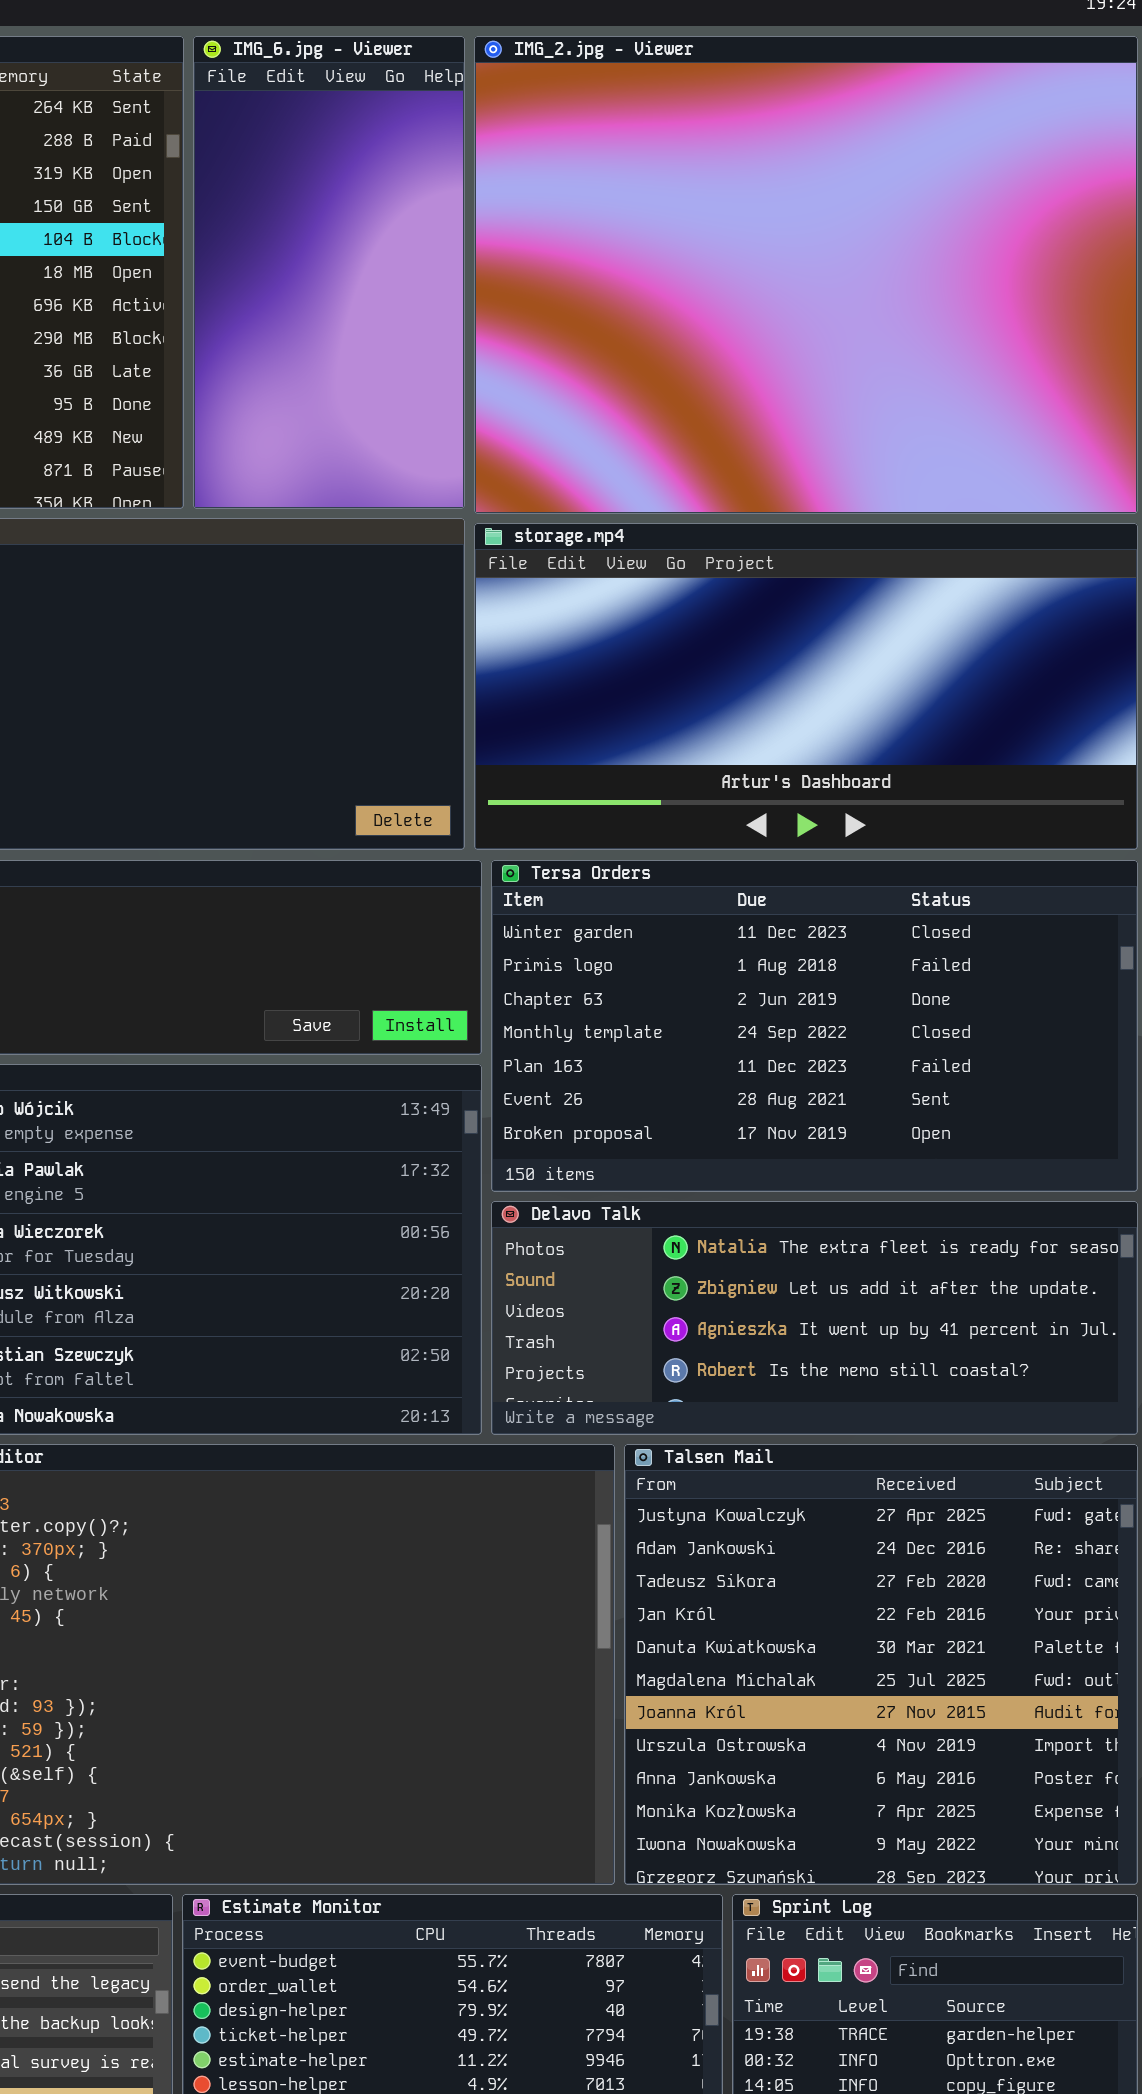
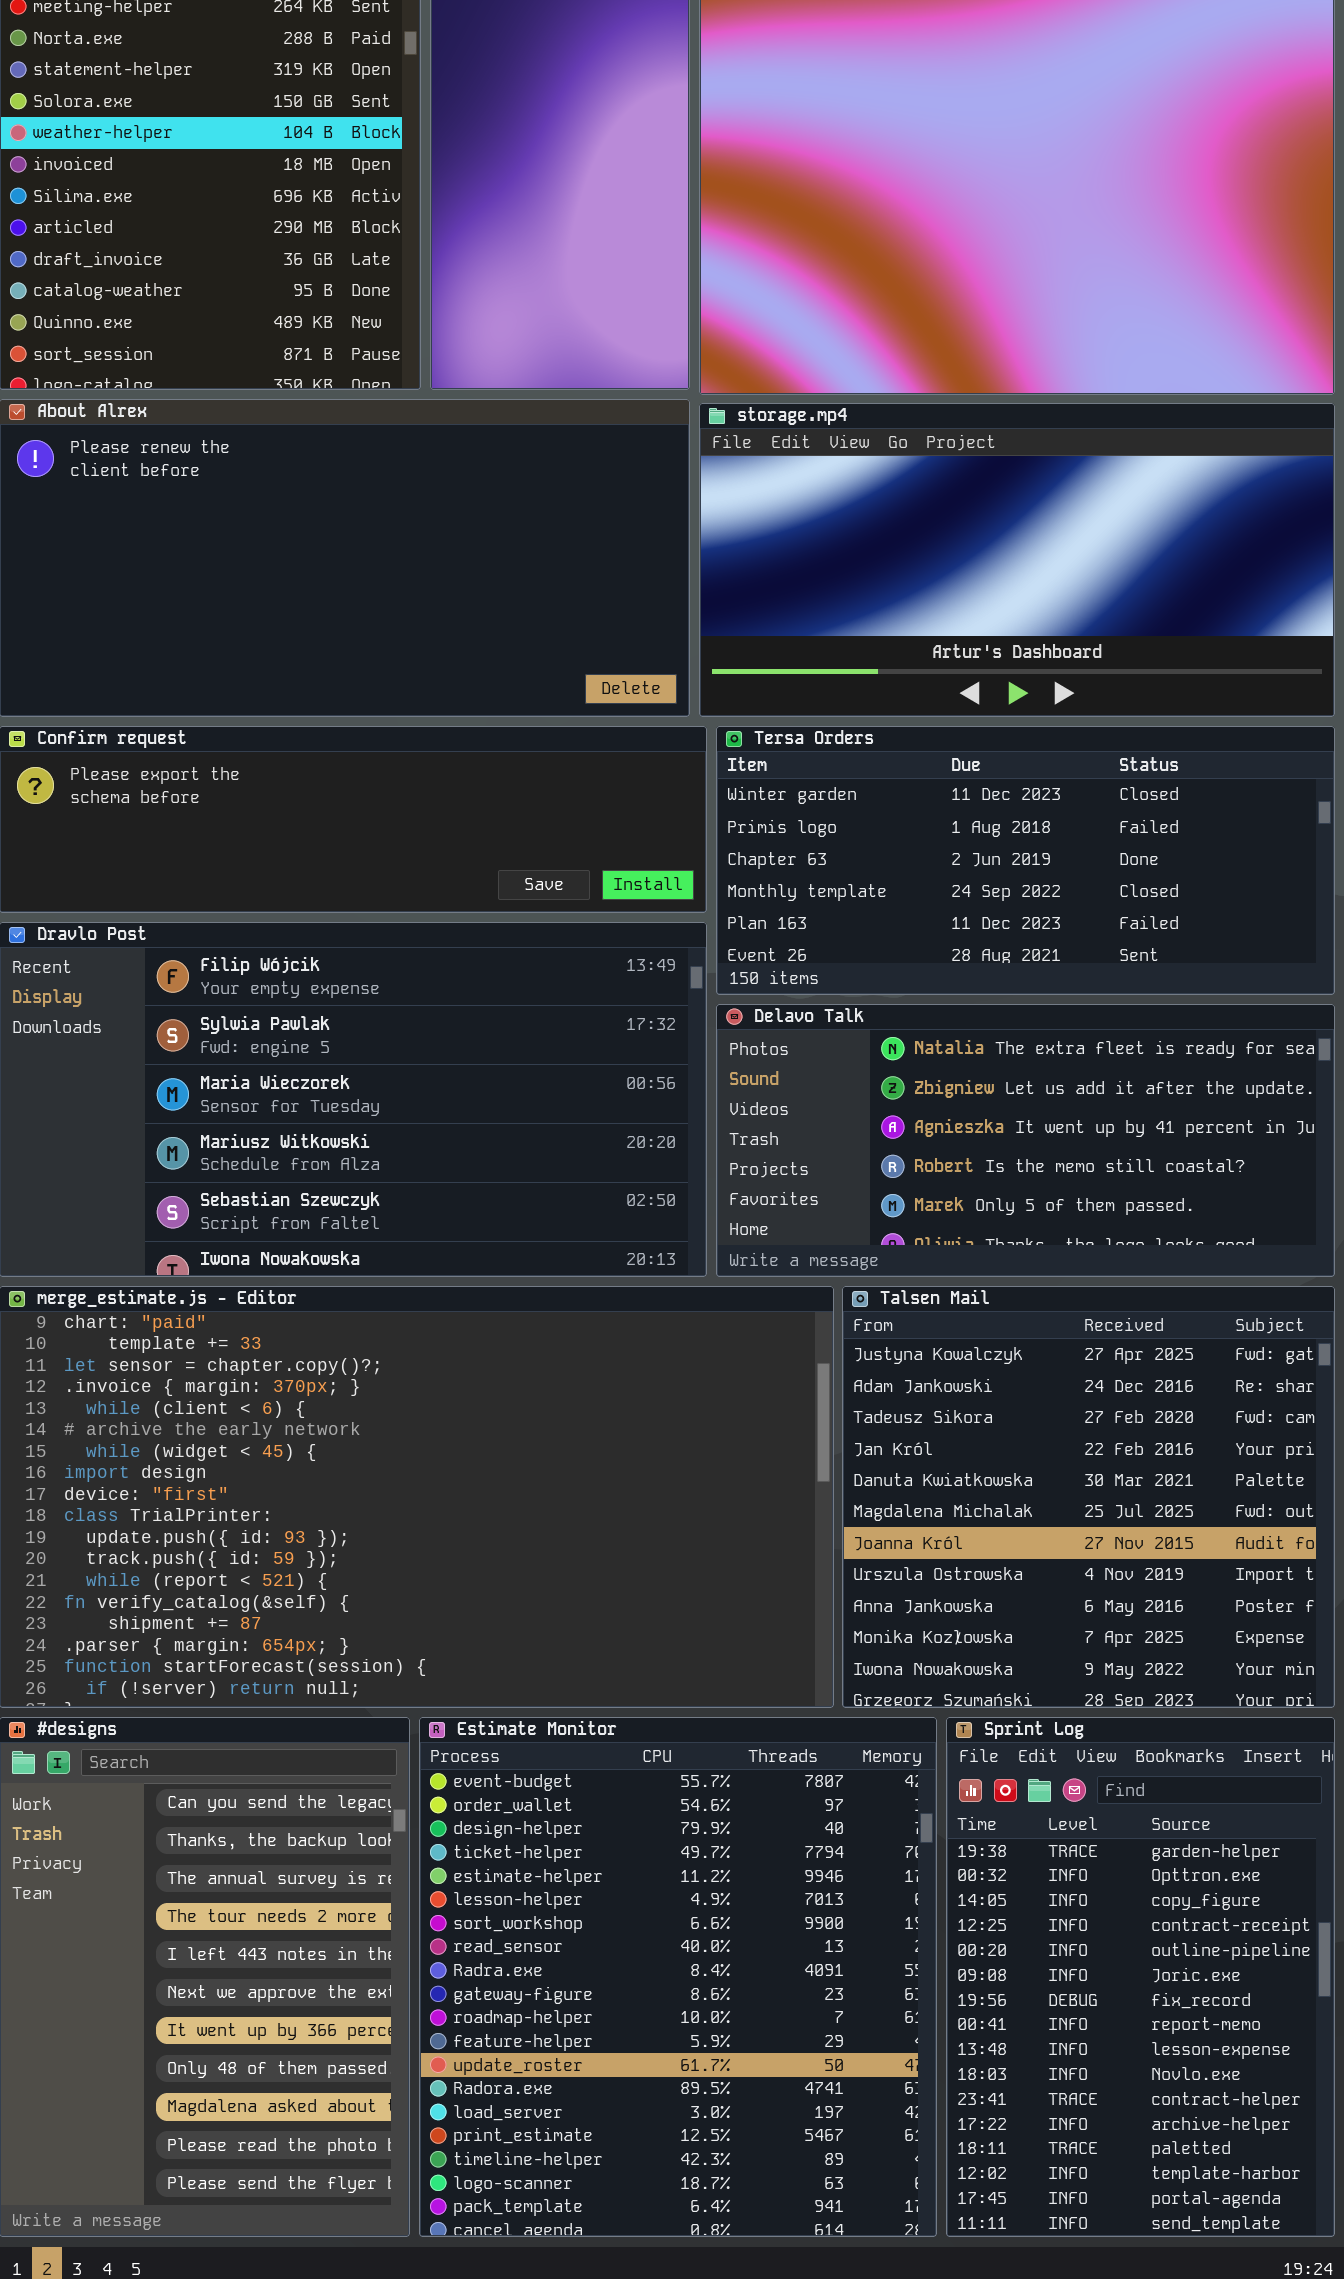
Tersa Orders: [491,860,1138,1192] -> [716,726,1335,995], resized
Delavo Talk: [491,1201,1138,1435] -> [716,1004,1335,1277], resized

